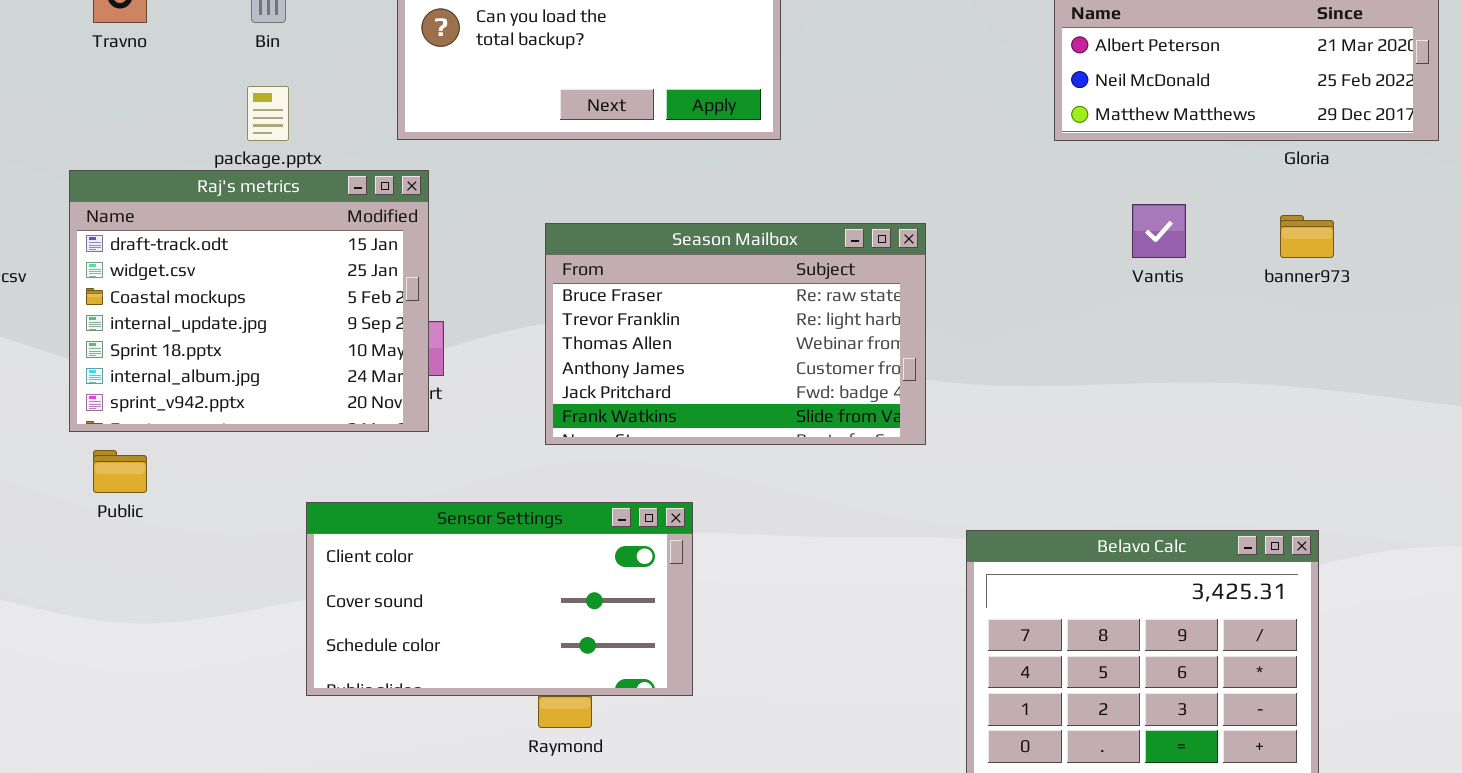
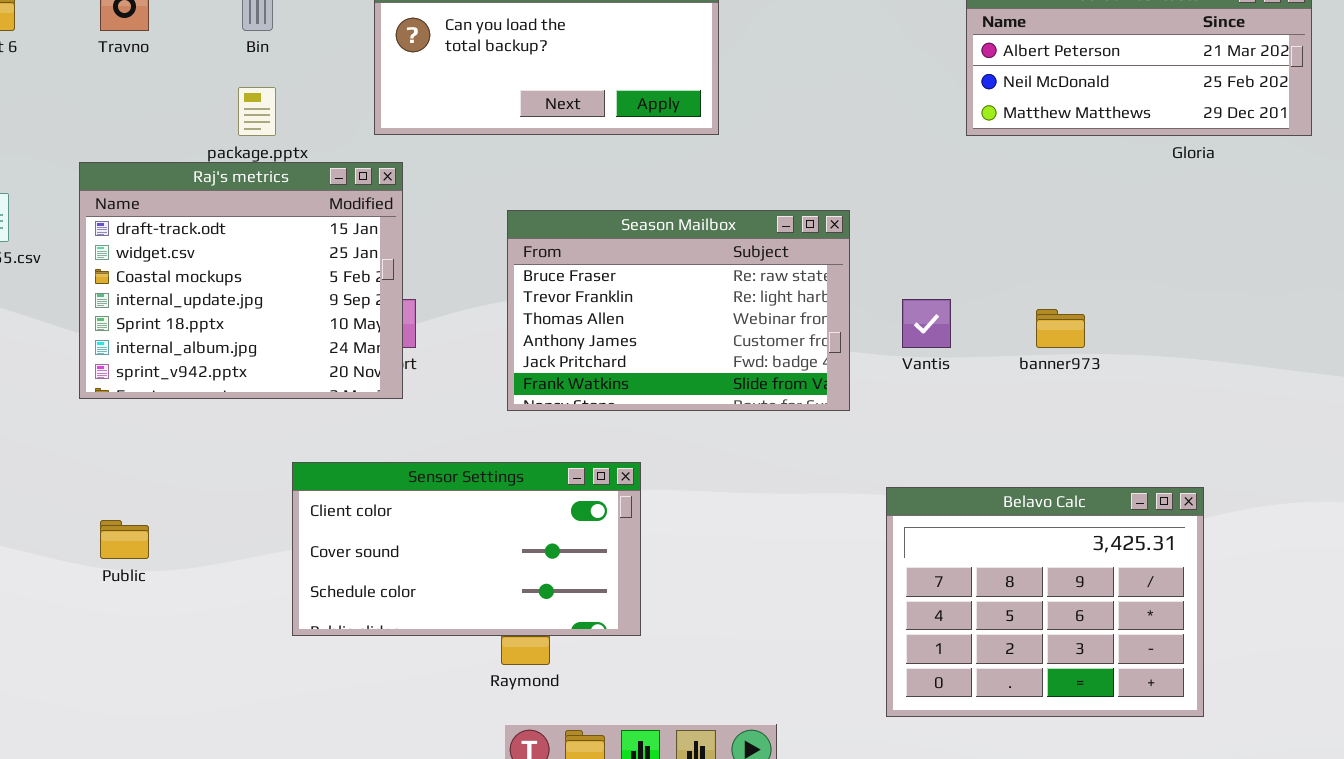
Vantis: [1132,204,1186,258] -> [902,299,951,348], moved
banner973: [1280,215,1334,258] -> [1036,309,1085,348], moved
Public: [93,450,147,493] -> [100,520,149,559], moved

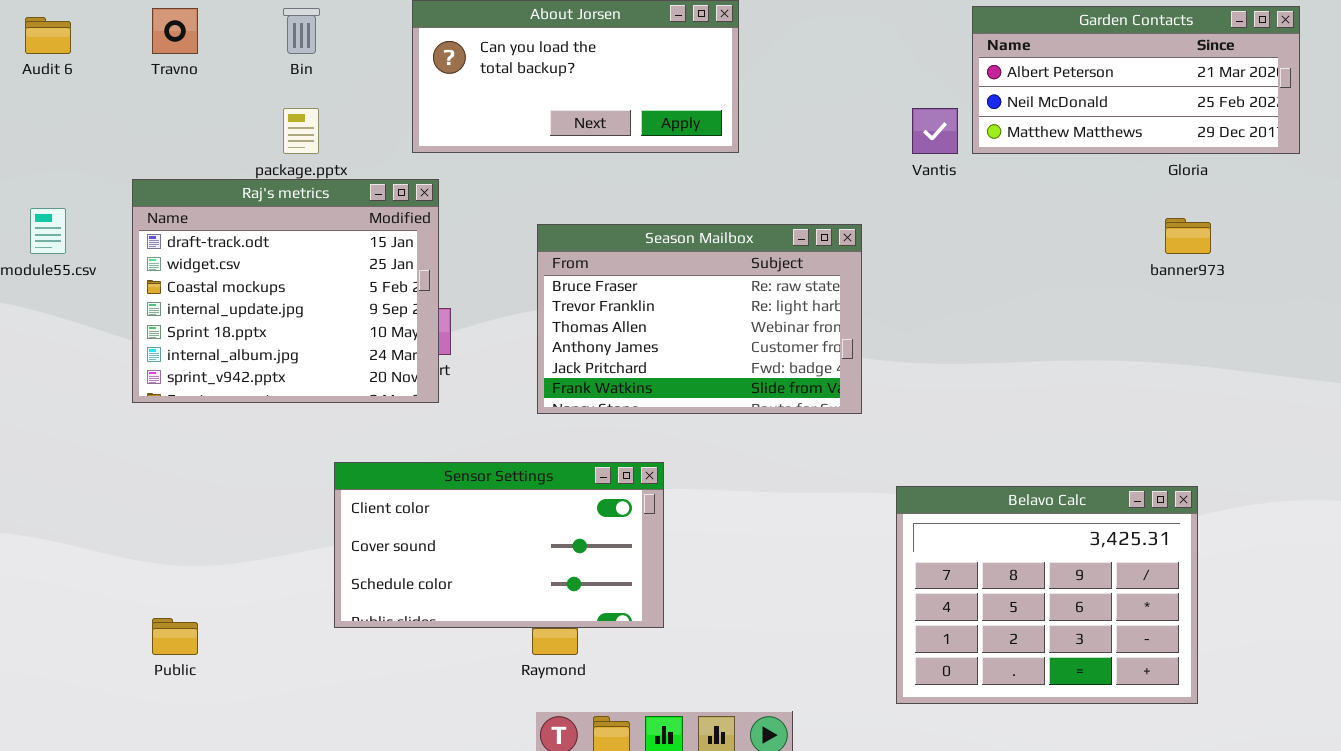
Vantis: [902,299,951,348] -> [912,108,958,154], moved
banner973: [1036,309,1085,348] -> [1165,218,1211,254], moved
Public: [100,520,149,559] -> [152,618,198,655], moved

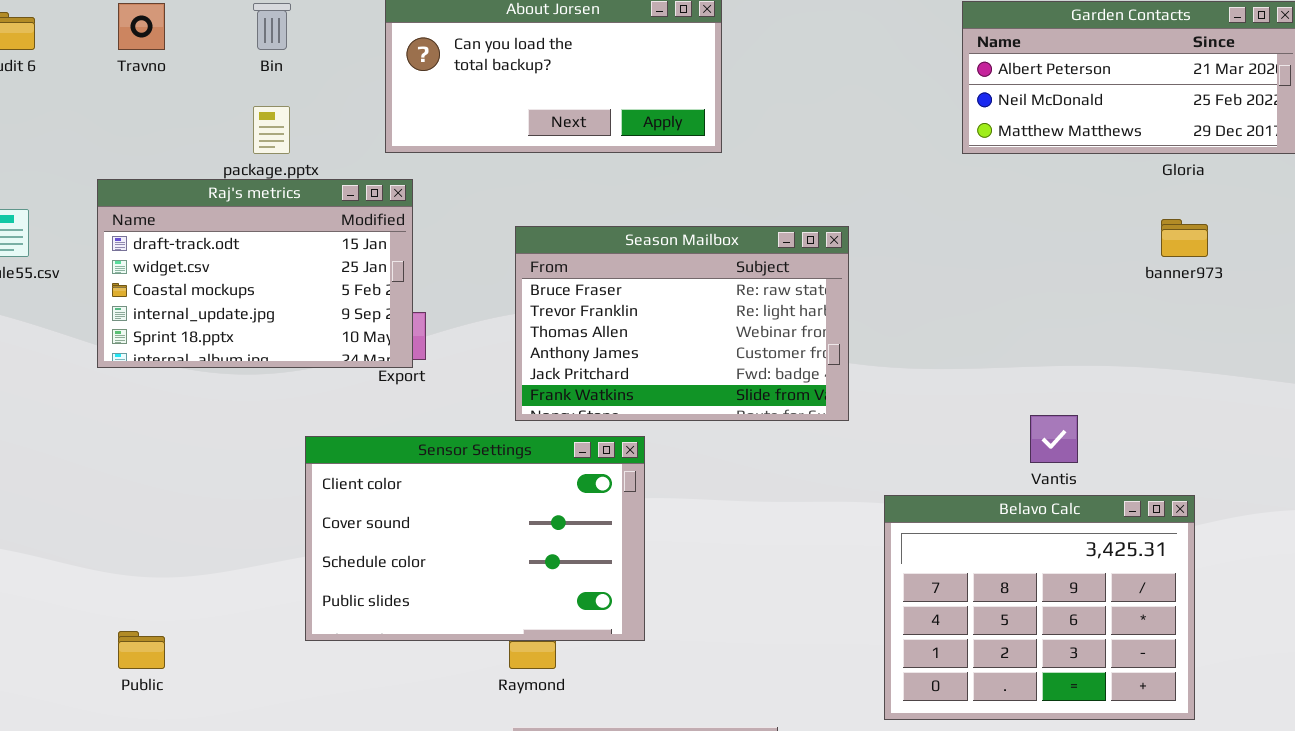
Vantis: [912,108,958,154] -> [1030,415,1078,463], moved
Raj's metrics: [132,179,439,403] -> [97,179,413,368], resized
Sensor Settings: [334,462,664,628] -> [305,436,645,641], resized

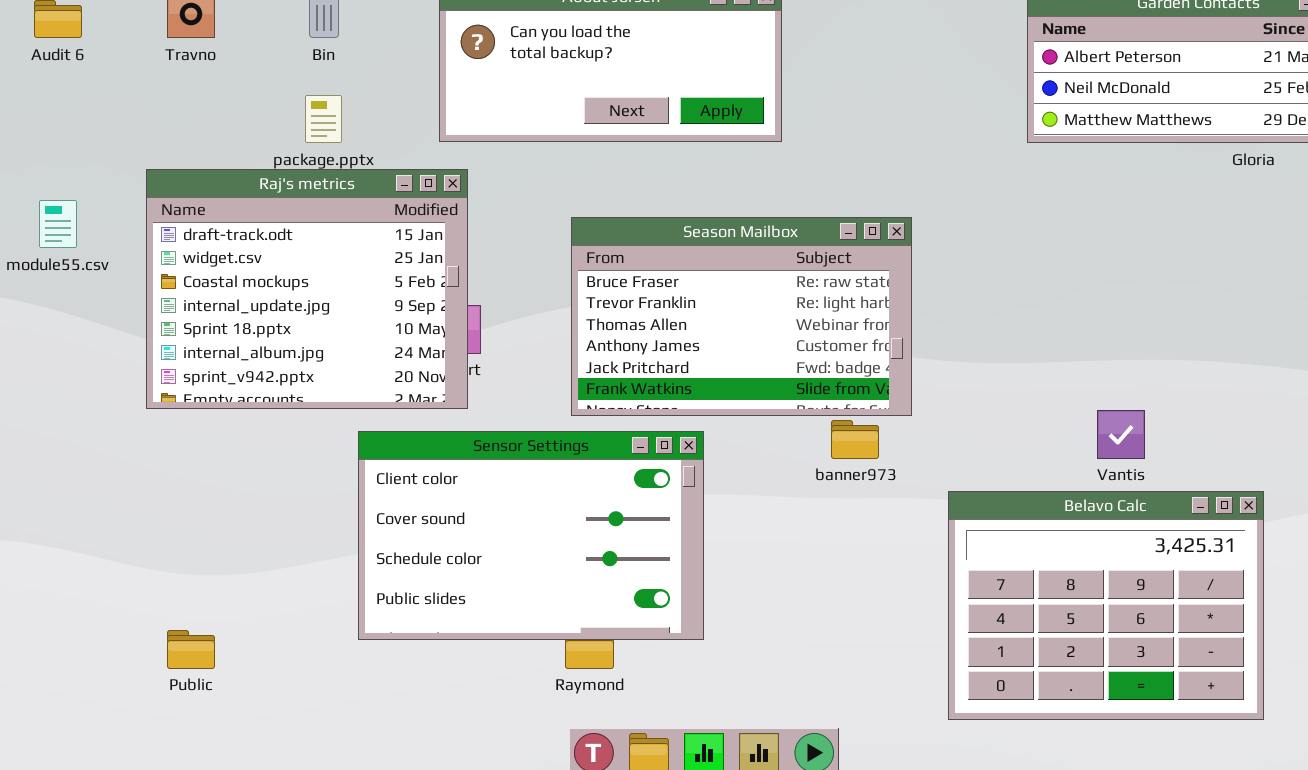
Raj's metrics: [97,179,413,368] -> [146,169,468,409], resized
banner973: [1161,219,1208,257] -> [831,420,879,459], moved

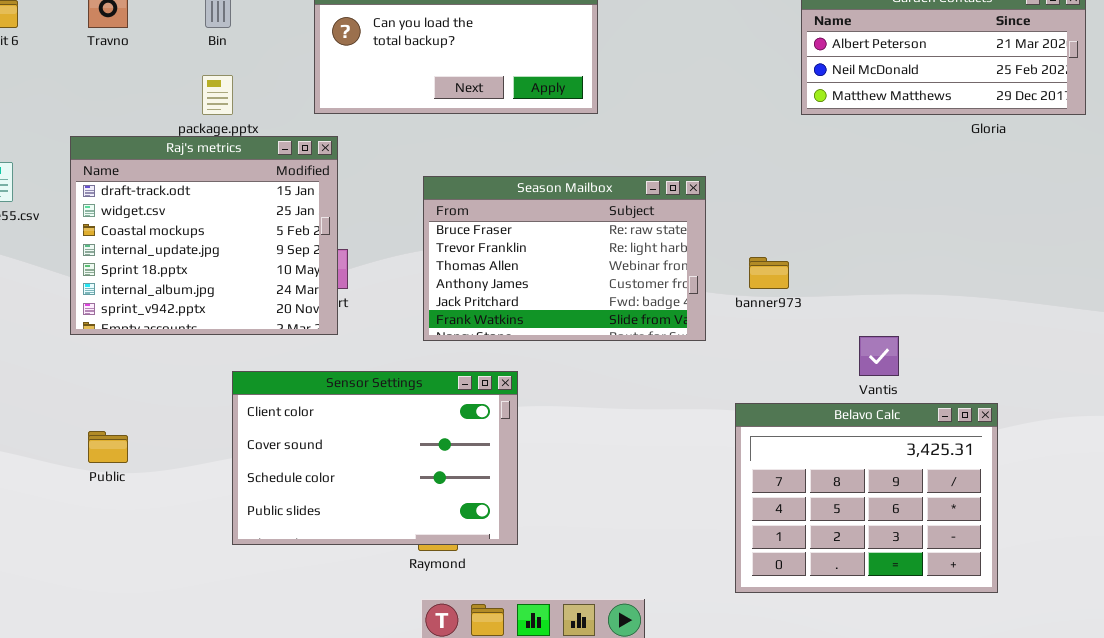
banner973: [831,420,879,459] -> [749,257,789,289], moved
Sensor Settings: [358,431,704,640] -> [232,371,518,545], moved
Public: [167,630,215,669] -> [88,431,128,463], moved

